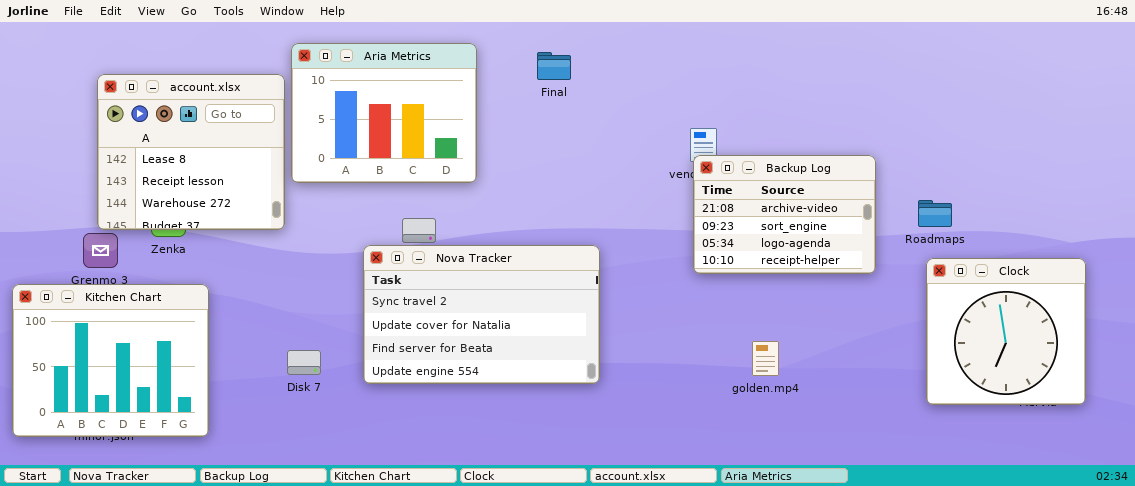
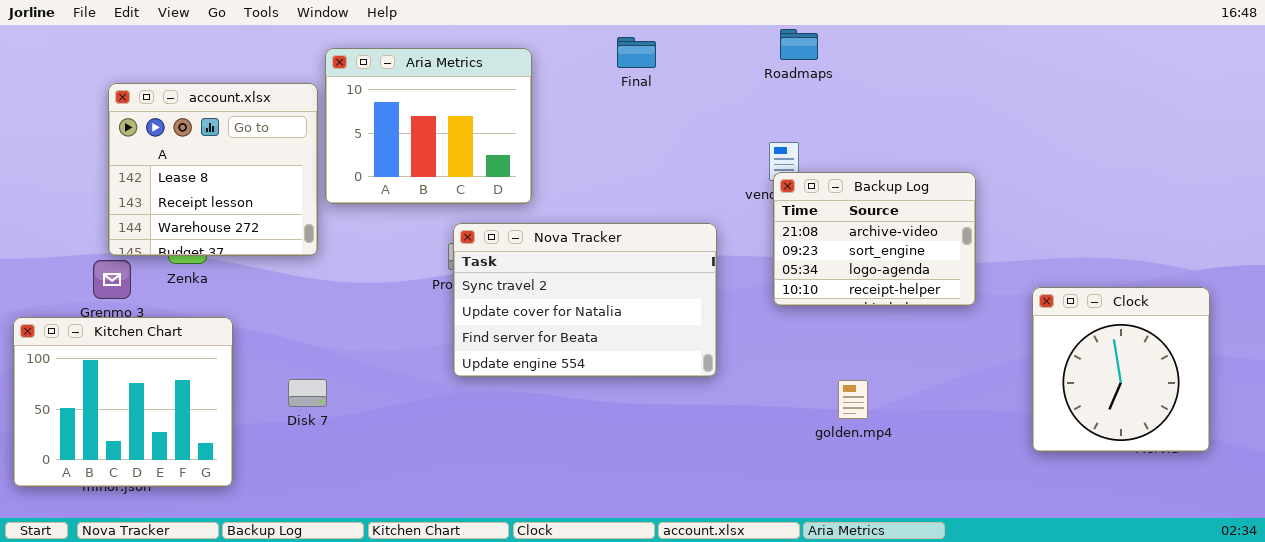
Final: [537,52,571,80] -> [617,37,656,68], moved
Roadmaps: [918,200,952,227] -> [780,29,818,60], moved
Nova Tracker: [363,245,600,384] -> [453,223,717,377], moved
Disk 7: [287,350,321,375] -> [288,379,327,407], moved

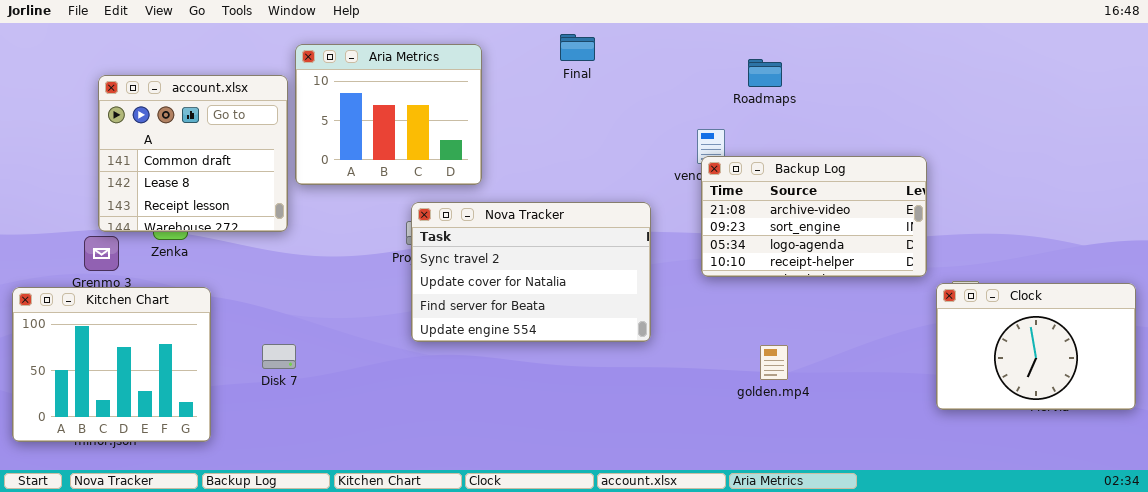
Roadmaps: [780,29,818,60] -> [748,59,782,87], moved
account.xlsx: [108,83,318,256] -> [98,75,288,232], scrolled up 1 row
Backup Log: [773,172,976,306] -> [701,156,927,277], resized
Clock: [1032,287,1210,452] -> [936,283,1136,410], resized

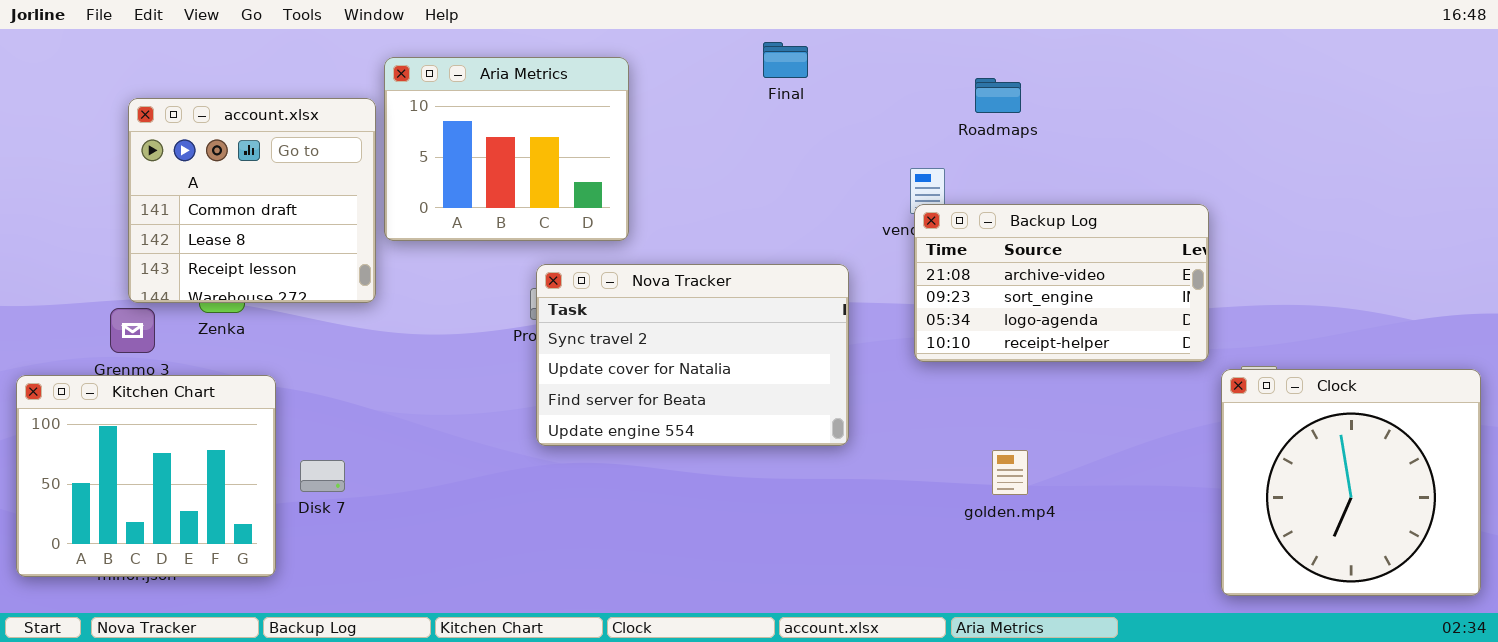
Final: [560,34,595,61] -> [763,42,808,78], moved
Clock: [936,283,1136,410] -> [1221,369,1481,596], resized
Disk 7: [262,344,296,369] -> [300,460,345,492], moved

